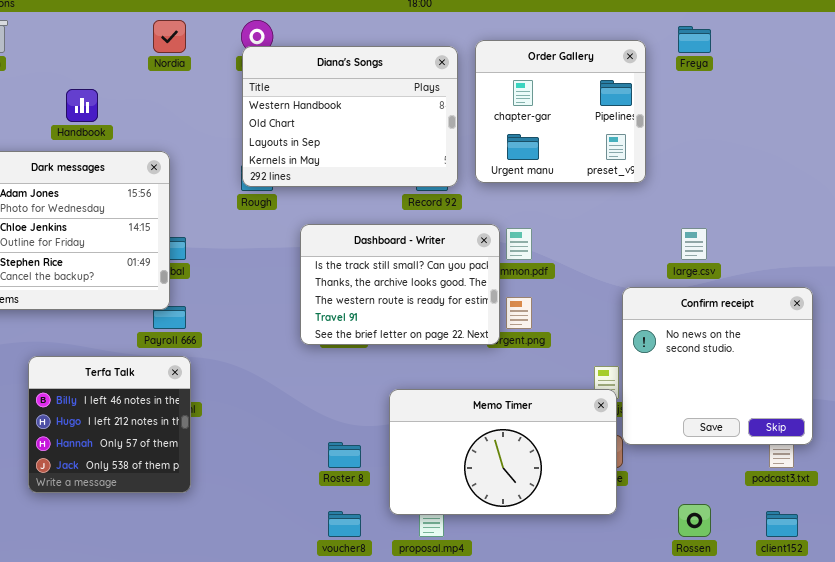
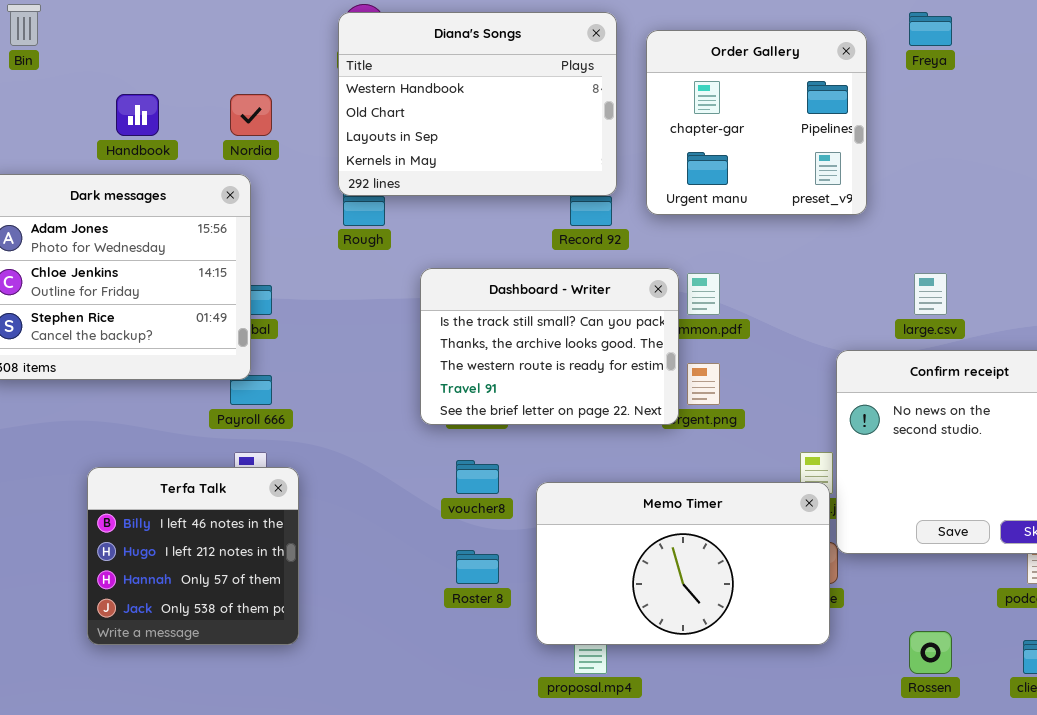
Nordia: [153,20,186,53] -> [230,94,272,136], moved
Diana's Songs: [242,46,458,187] -> [338,12,617,196], moved
Terfa Talk: [28,356,191,493] -> [87,467,299,645], moved
voucher8: [328,511,361,537] -> [456,460,499,494], moved

